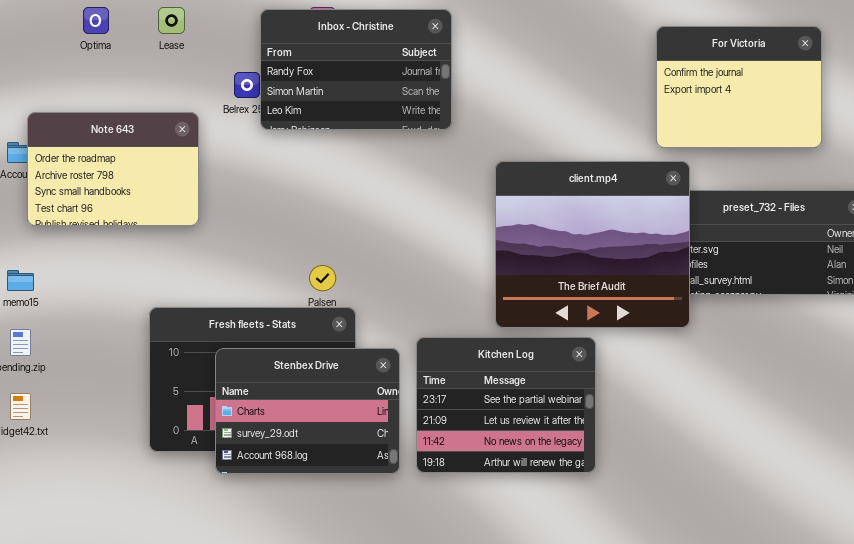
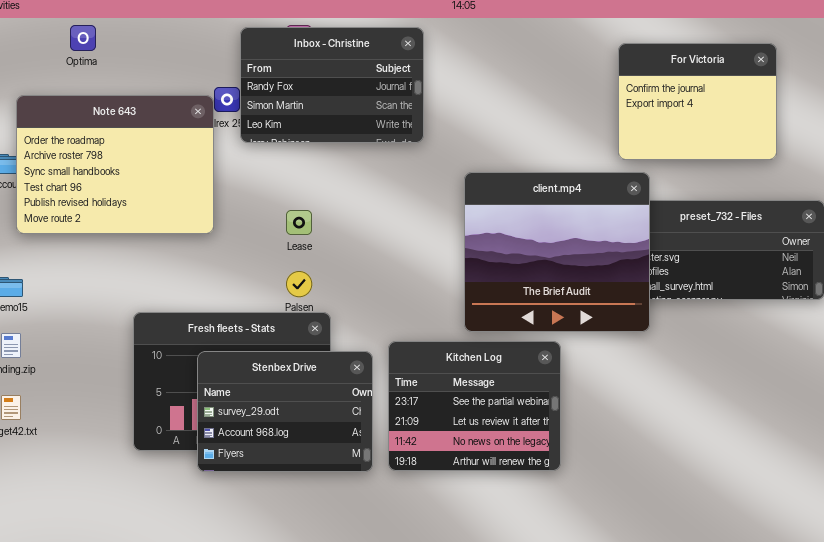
Lease: [158,7,185,34] -> [286,210,312,235], moved
Note 643: [27,112,199,226] -> [16,95,214,234], resized
Stenbex Drive: [215,348,400,474] -> [197,351,373,472], scrolled down 1 row

